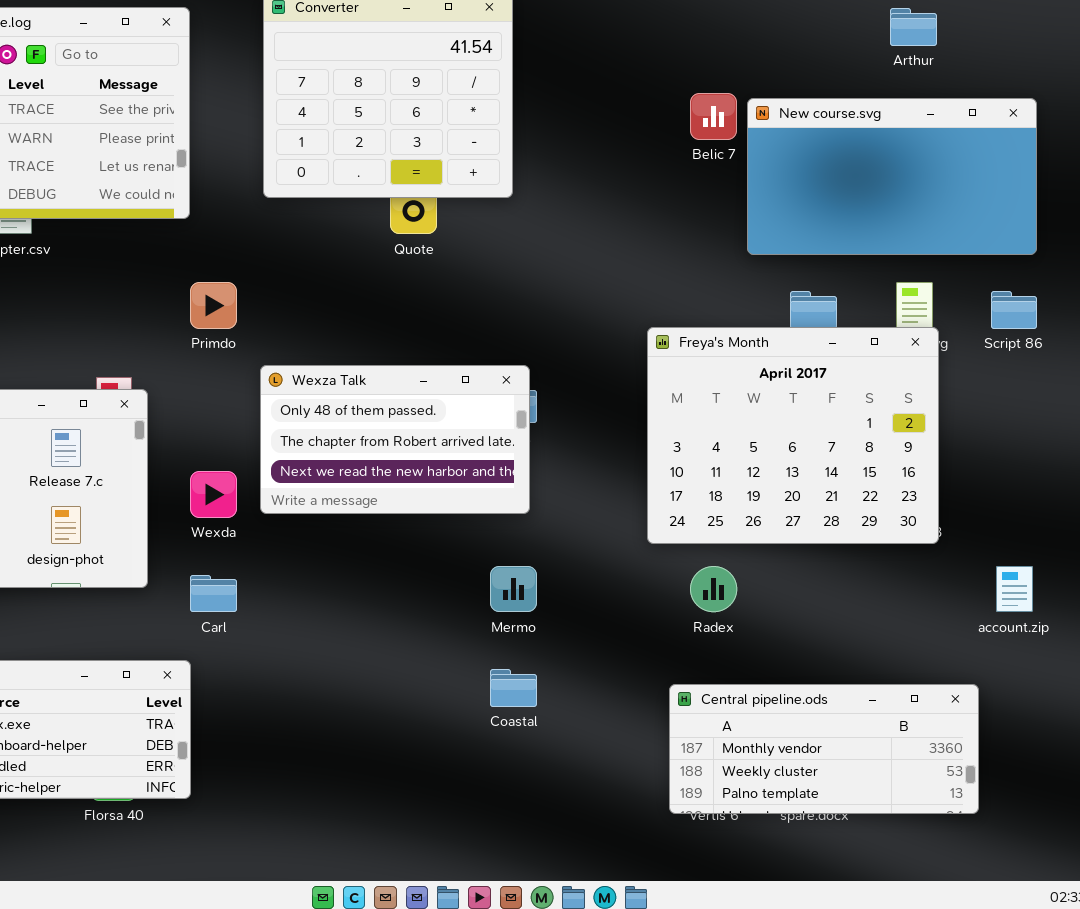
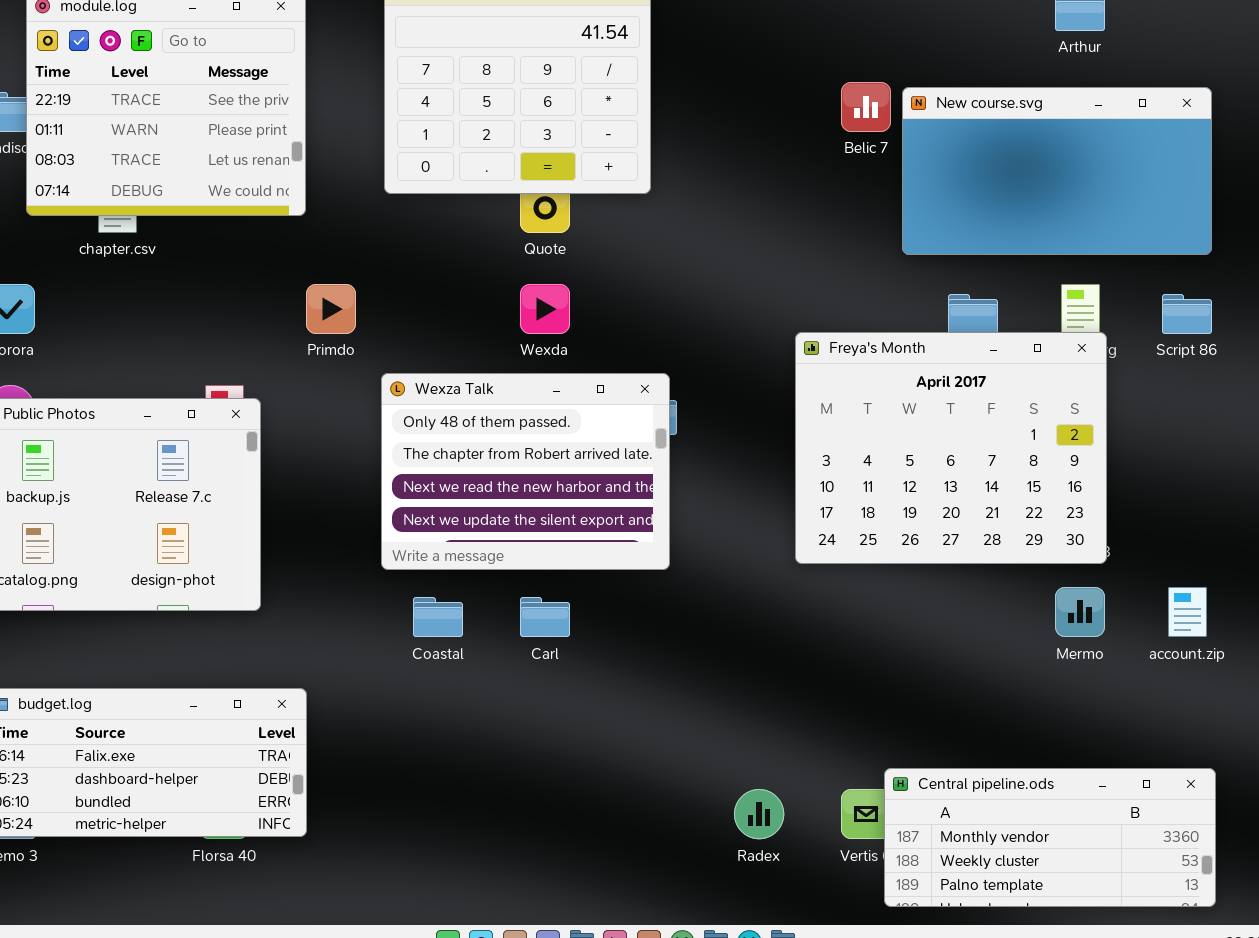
Wexza Talk: [260,365,530,514] -> [381,373,670,570], resized
Wexda: [190,471,237,518] -> [520,284,570,334], moved
Mermo: [490,566,537,612] -> [1055,587,1105,637], moved
Radex: [690,566,737,612] -> [734,789,784,839], moved
Carl: [190,575,237,612] -> [520,597,570,637], moved
Coastal: [490,669,537,707] -> [413,597,463,637], moved
Central pipeline.ods: [669,684,979,814] -> [884,768,1216,907], moved

